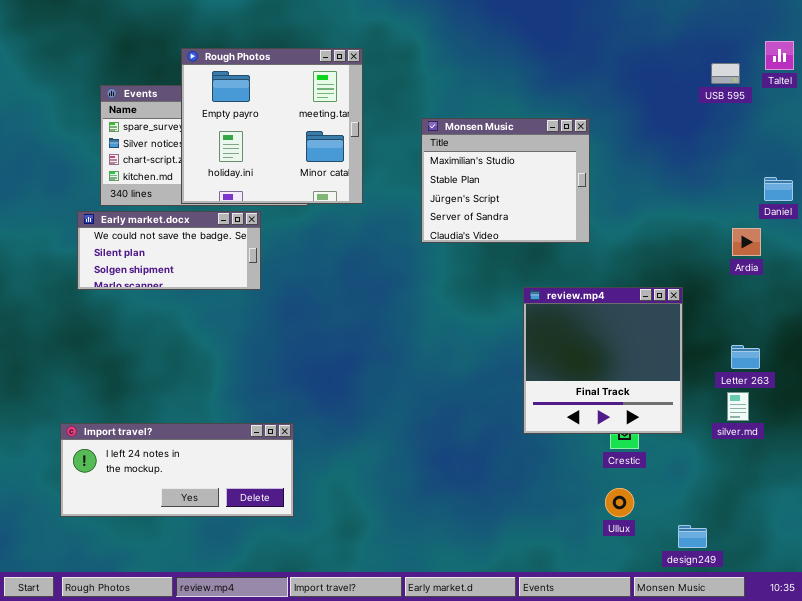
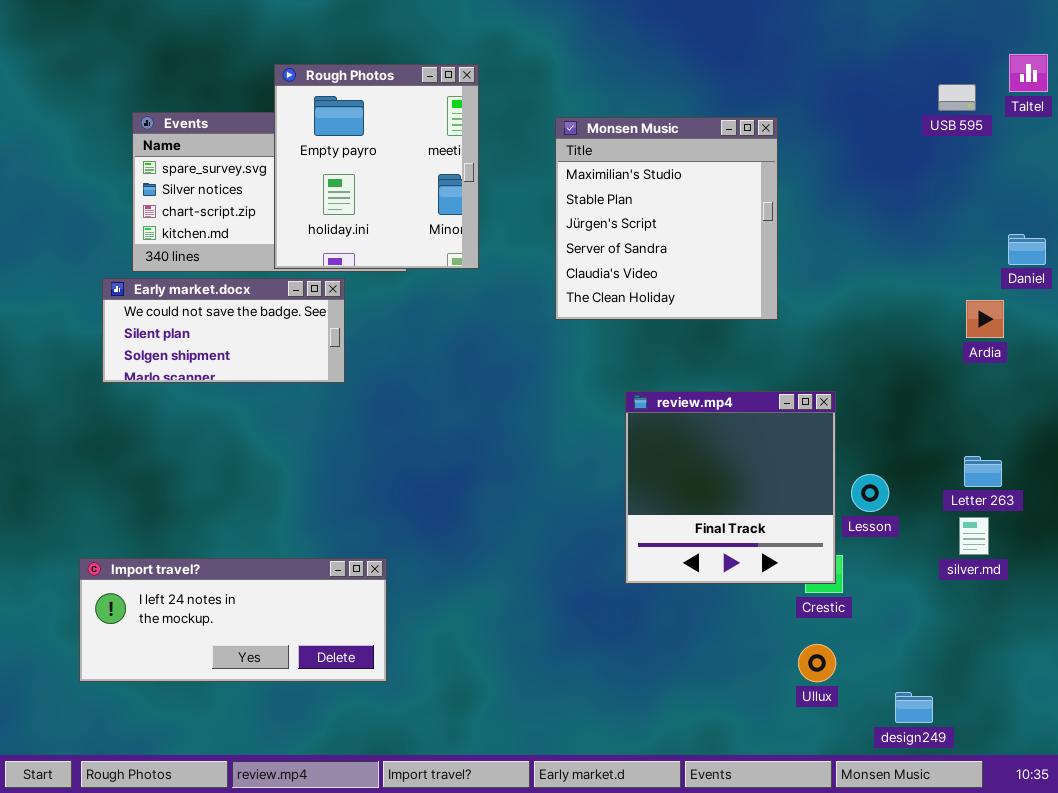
Rough Photos: [181,48,363,204] -> [274,64,479,269], resized
Monsen Music: [421,118,590,243] -> [555,117,778,320], resized
review.mp4: [523,287,683,434] -> [625,391,836,584], moved

